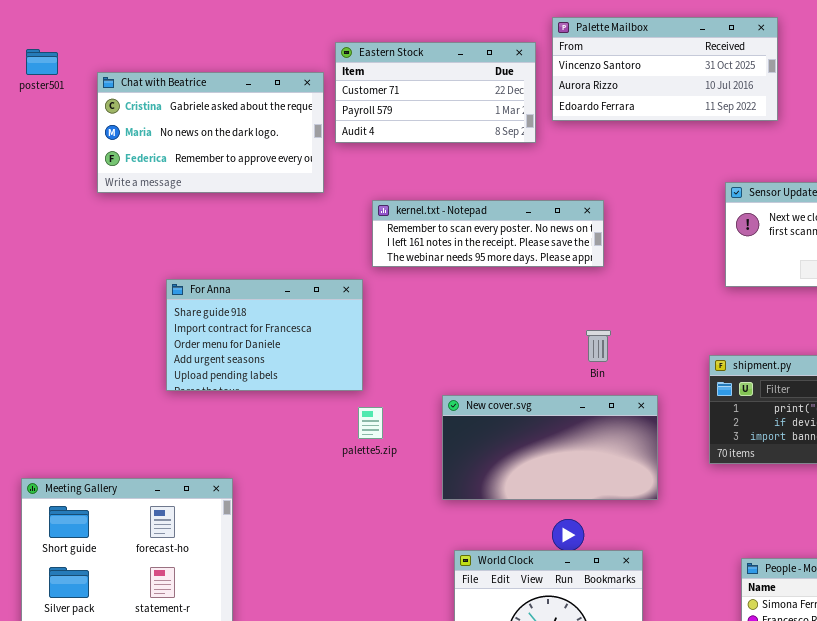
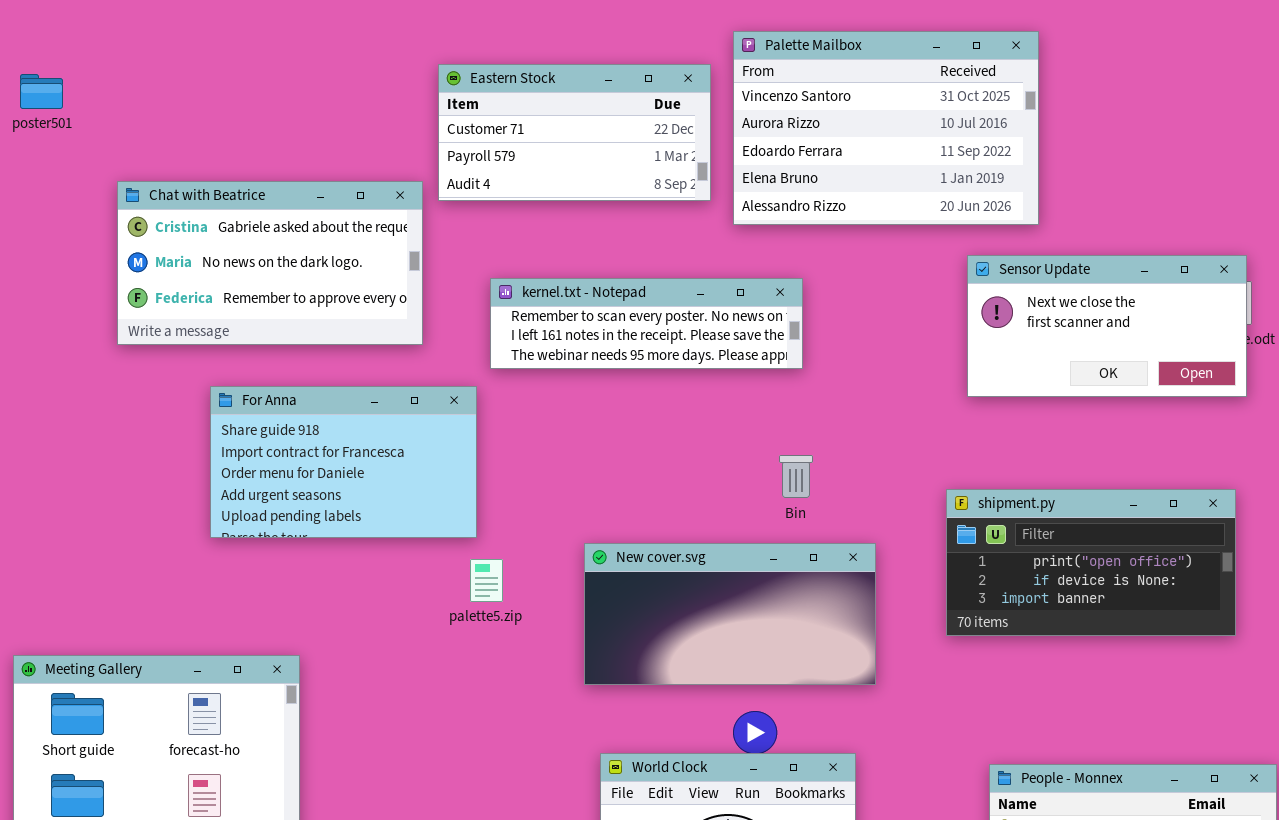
Palette Mailbox: [552,17,778,121] -> [733,31,1039,225], resized
Chat with Beatrice: [97,72,324,193] -> [117,181,423,345], moved

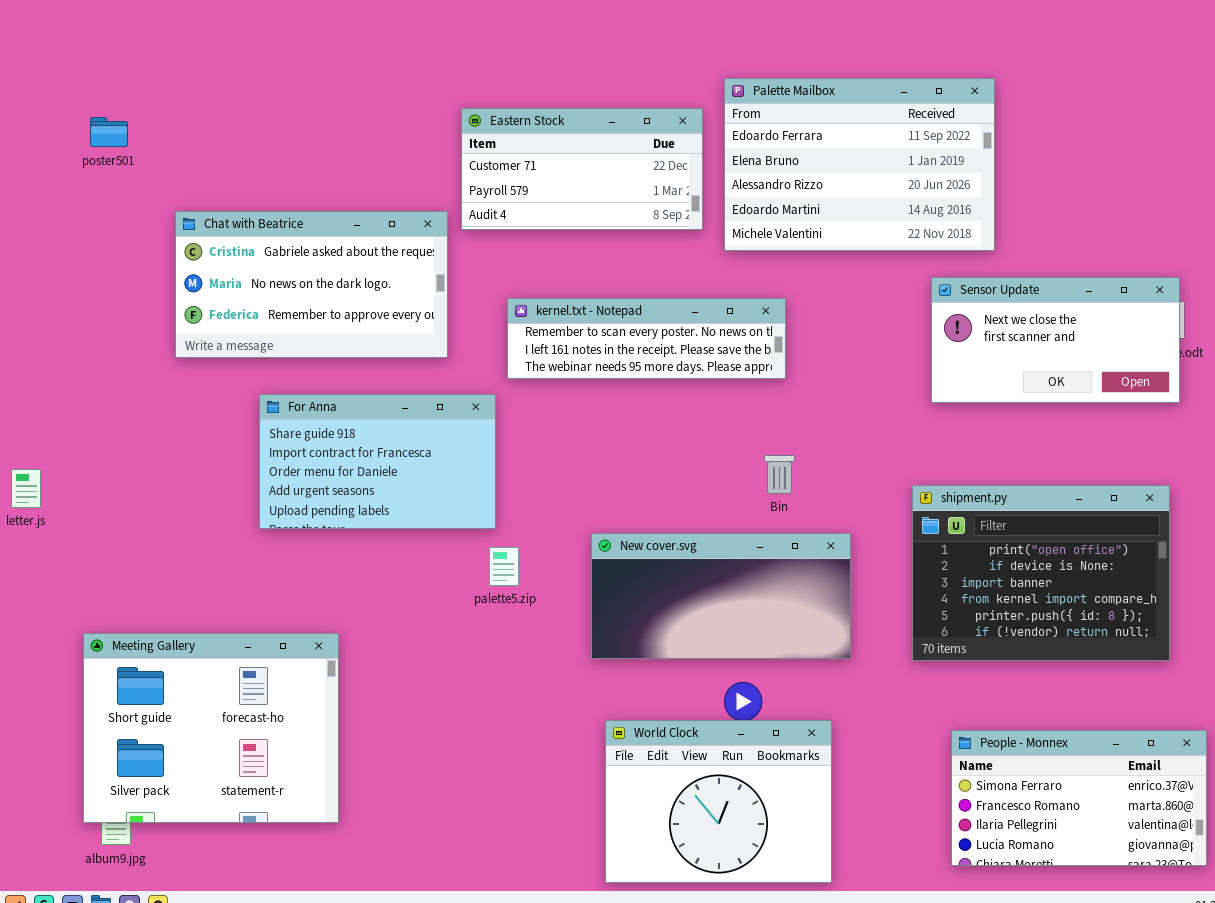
Palette Mailbox: [733,31,1039,225] -> [724,78,995,251], scrolled down 2 rows
shipment.py: [946,489,1236,636] -> [912,485,1170,661], resized

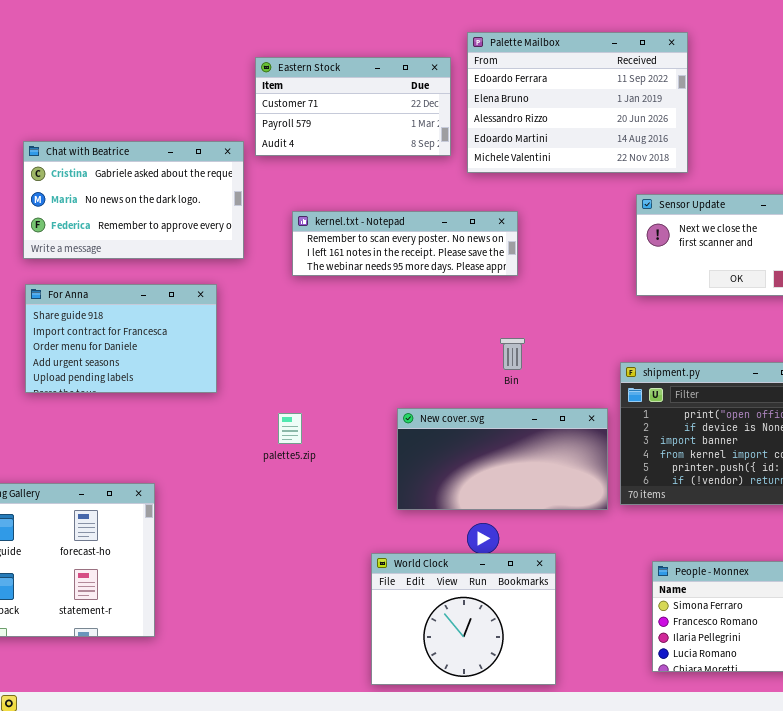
For Anna: [259,394,496,529] -> [25,284,217,393], moved
New cover.svg: [591,533,851,659] -> [397,408,608,510], moved

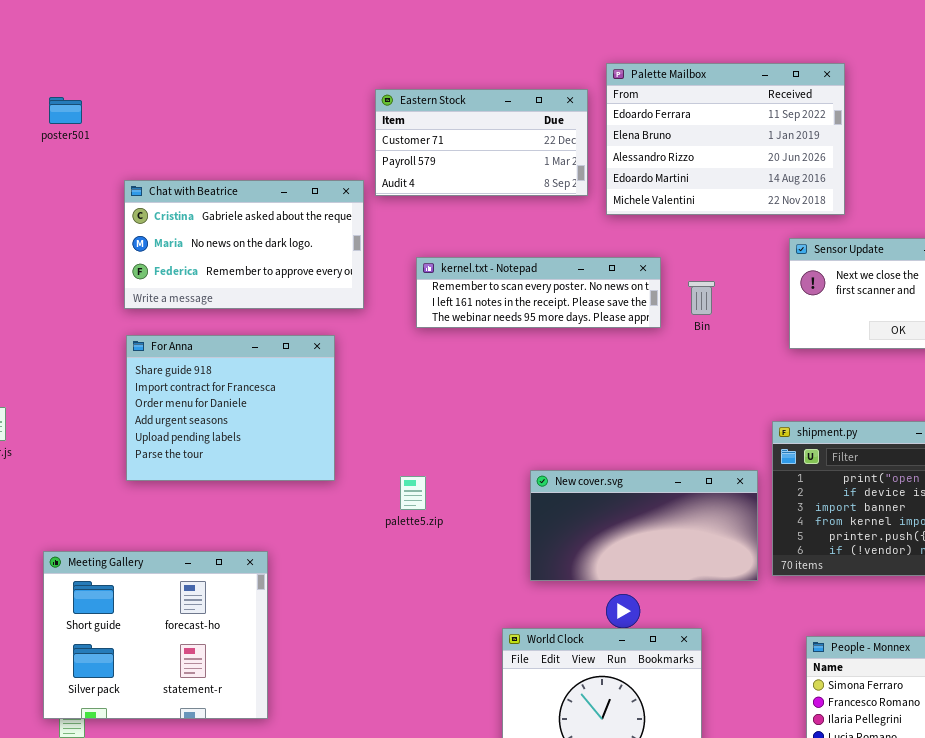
For Anna: [25,284,217,393] -> [126,335,335,481], resized
Bin: [500,338,525,370] -> [688,281,715,315], moved

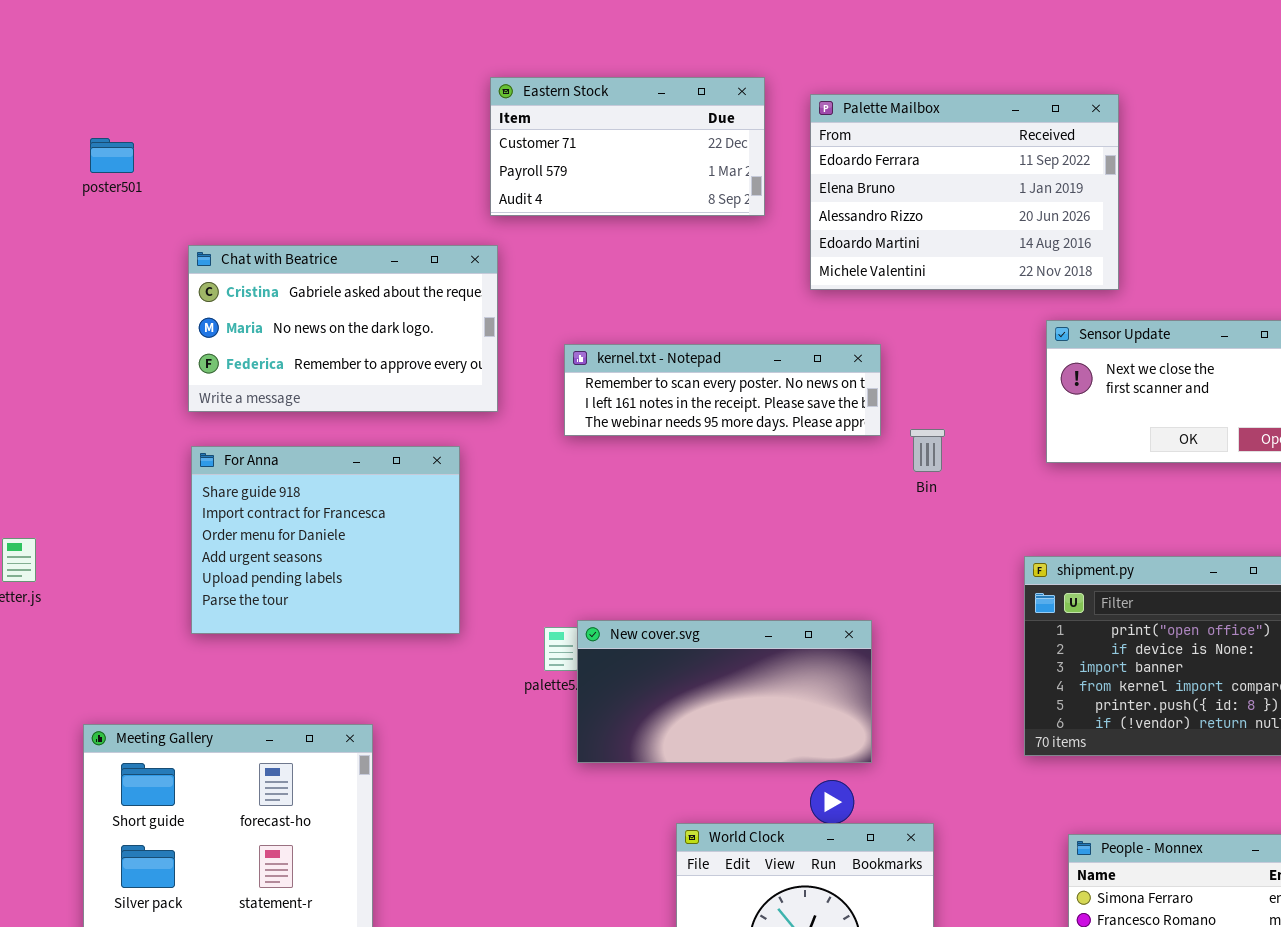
Eastern Stock: [375,89,588,196] -> [490,77,765,216], moved
Bin: [688,281,715,315] -> [910,429,945,472], moved
New cover.svg: [530,470,758,581] -> [577,620,872,763], moved

